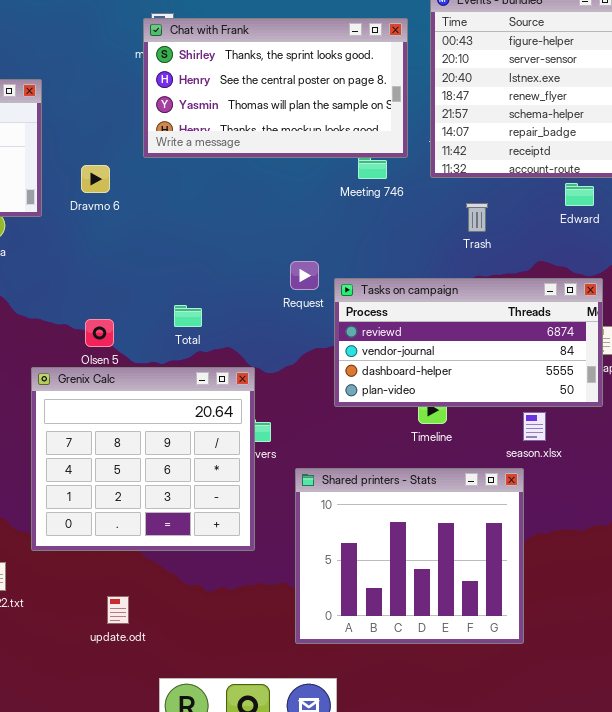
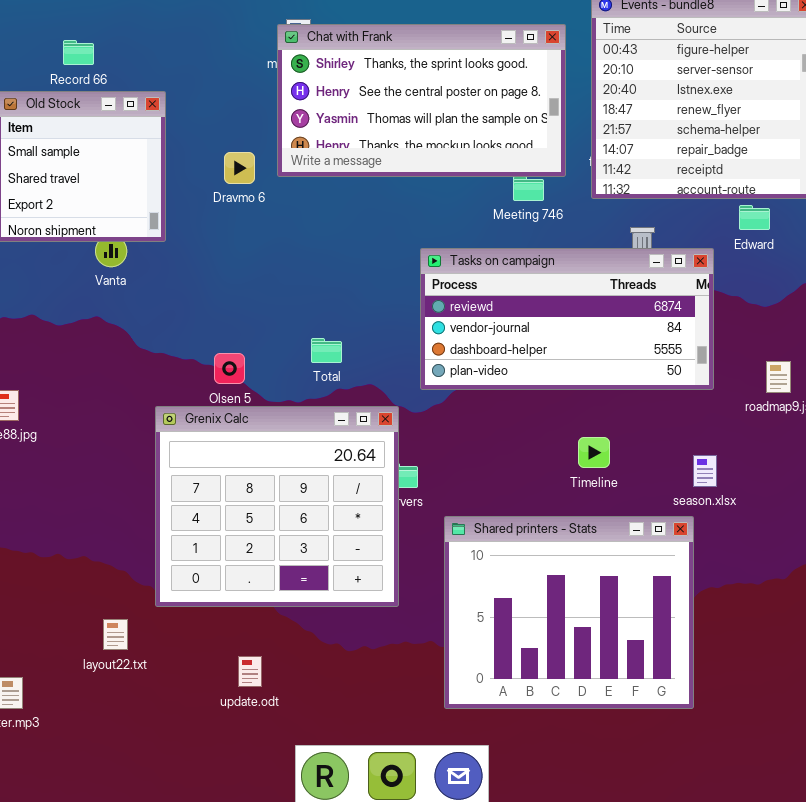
Dravmo 6: [81,165,110,193] -> [224,152,255,184], moved
Tasks on campaign: [334,278,603,407] -> [420,248,714,390], moved

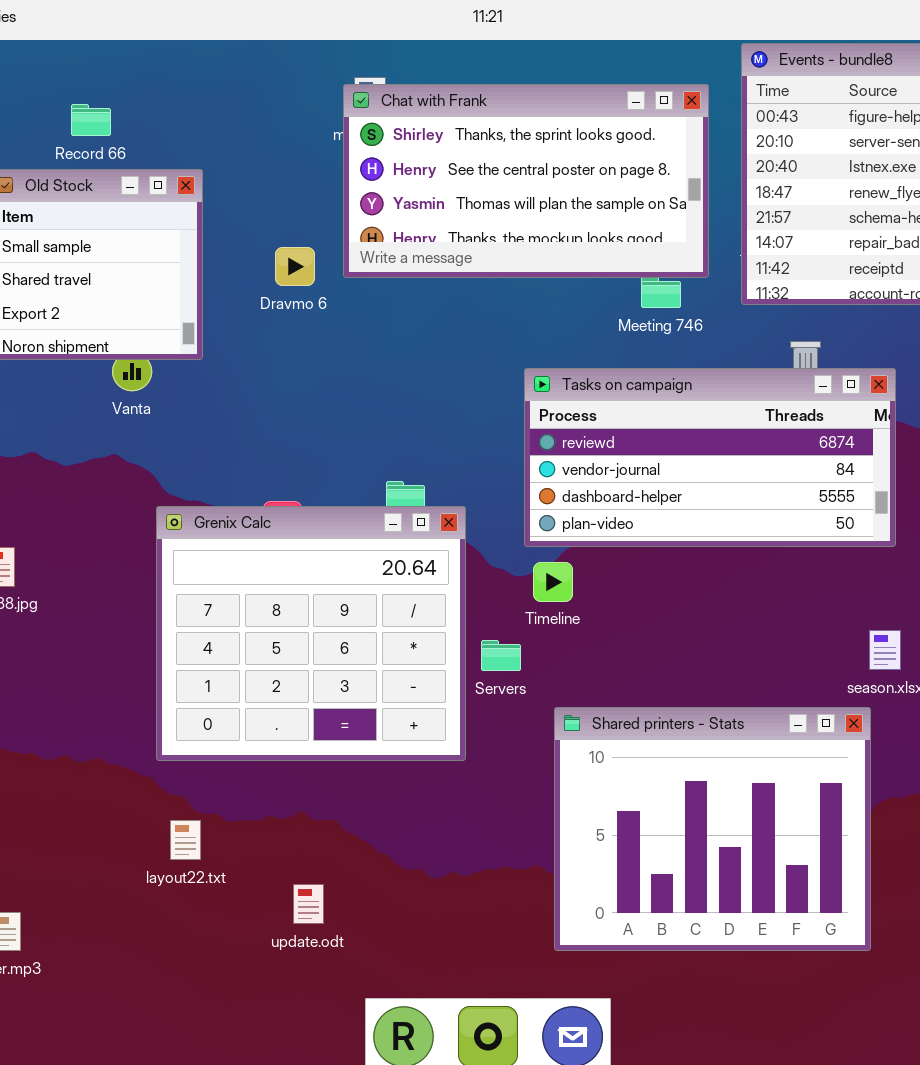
Grenix Calc: [155,406,399,607] -> [156,506,466,761], moved
Timeline: [578,437,610,468] -> [533,562,573,602], moved
layout22.txt: [103,619,128,650] -> [170,820,201,860], moved

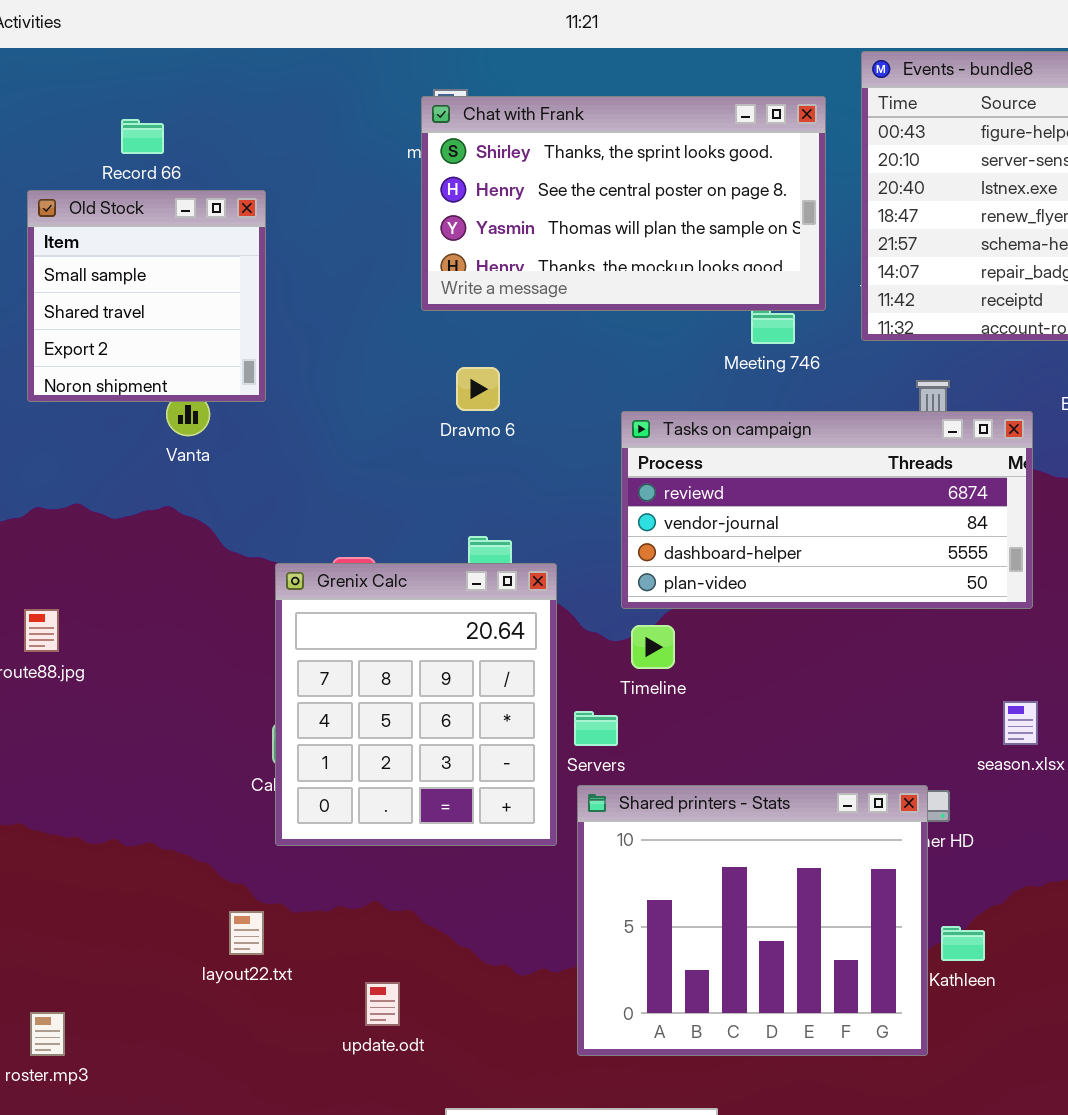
Dravmo 6: [275,247,315,286] -> [456,367,500,411], moved
Grenix Calc: [156,506,466,761] -> [275,563,557,846], resized
Shared printers - Stats: [554,707,871,951] -> [577,785,928,1056], moved

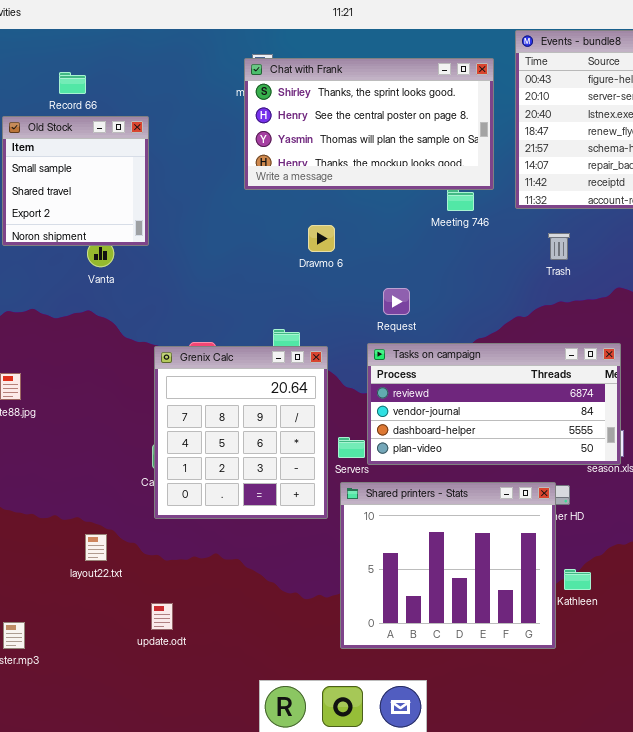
Dravmo 6: [456,367,500,411] -> [308,225,335,252], moved
Tasks on campaign: [621,411,1033,609] -> [367,343,621,465], moved
layout22.txt: [229,911,264,955] -> [85,534,107,561], moved
update.odt: [365,982,400,1026] -> [151,603,173,630], moved

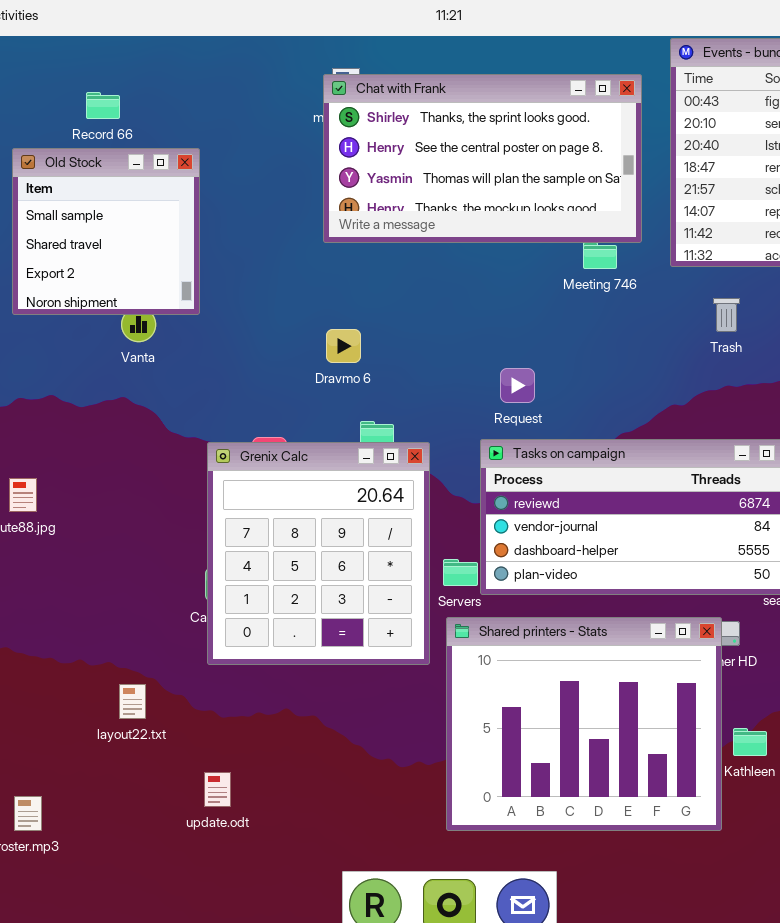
Dravmo 6: [308,225,335,252] -> [326,329,361,363], moved

